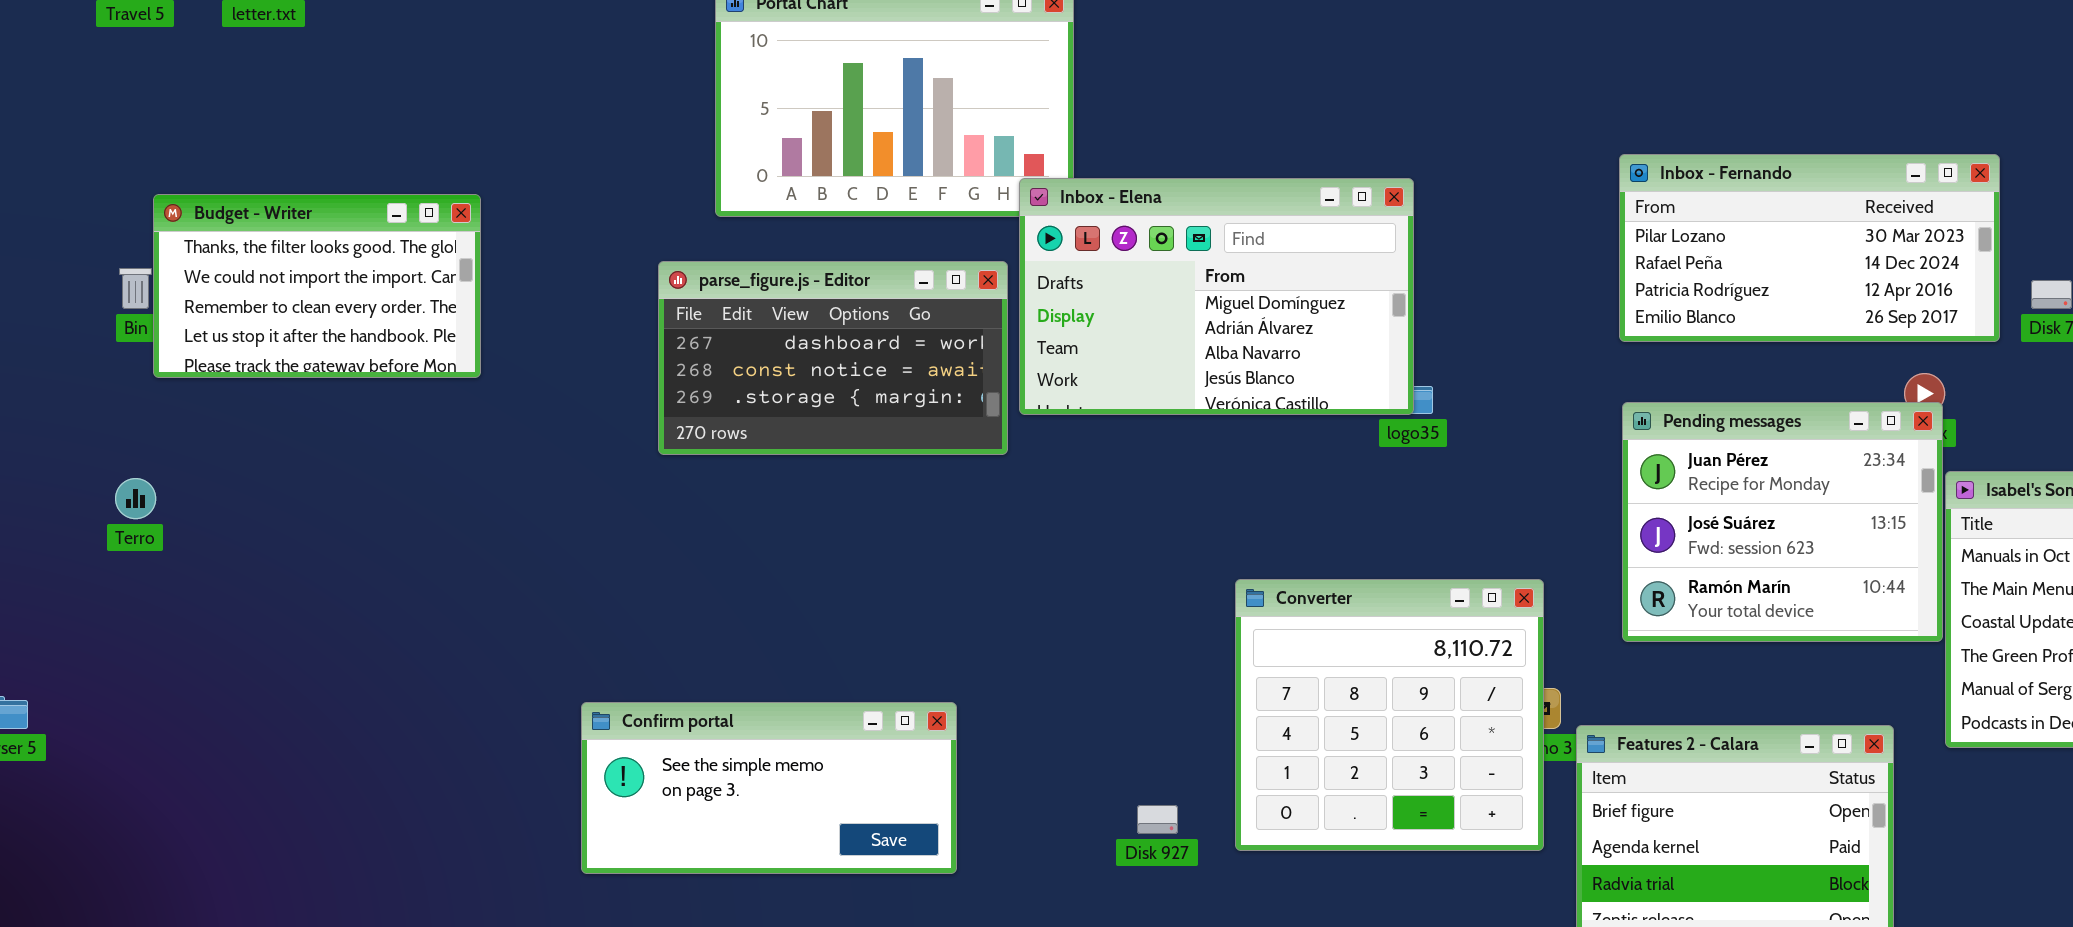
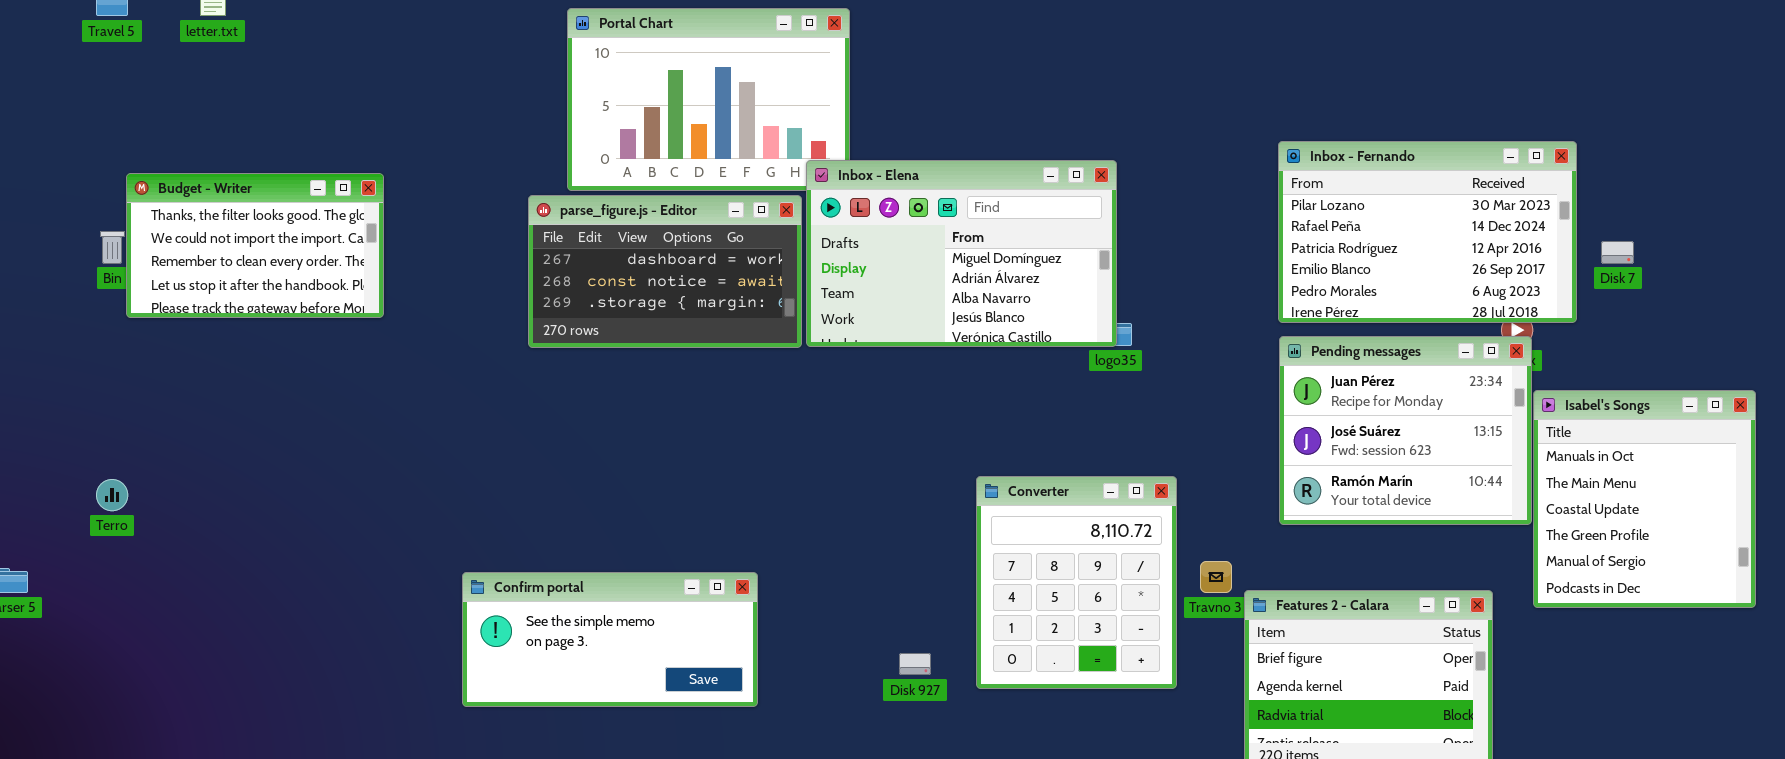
Inbox - Fernando: [1619,154,2000,342] -> [1278,141,1577,323], resized
parse_figure.js - Editor: [658,261,1008,455] -> [528,195,802,348], moved
Terro: [115,478,156,519] -> [96,479,128,511], moved
Converter: [1235,579,1544,851] -> [976,476,1177,689], resized

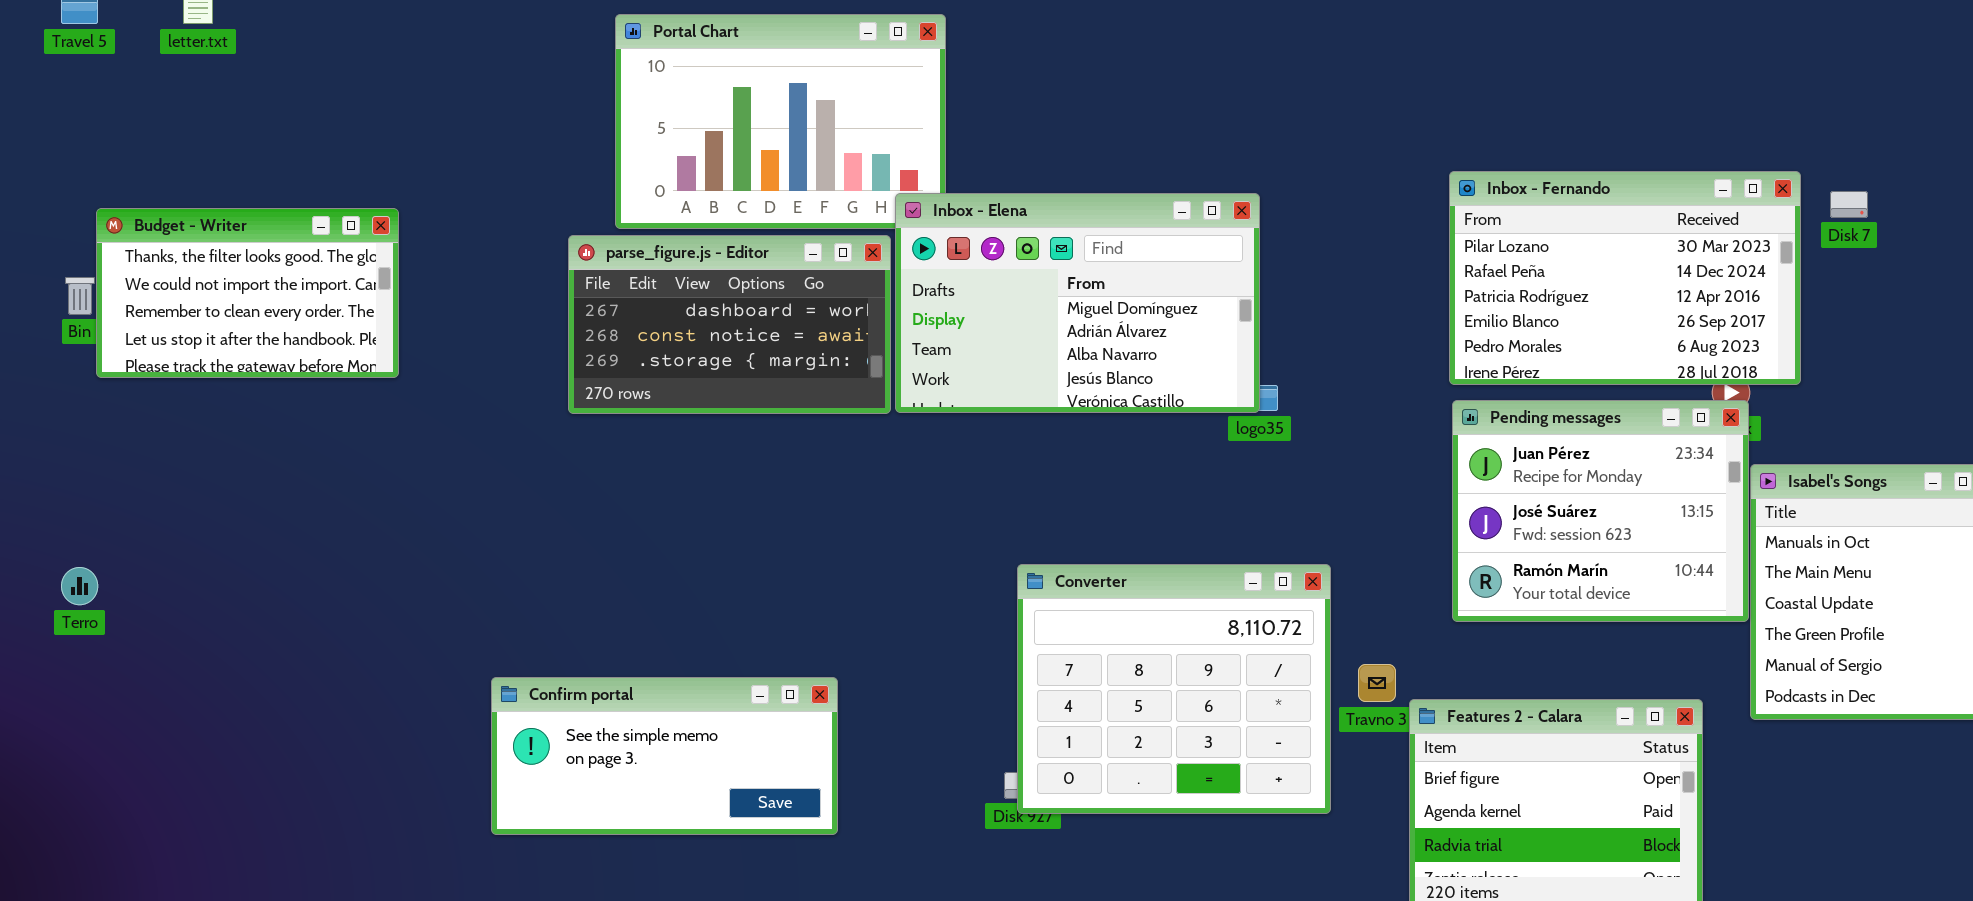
Disk 7: [1601,241,1634,264] -> [1830,191,1868,218], moved
Converter: [976,476,1177,689] -> [1017,564,1331,814], resized

